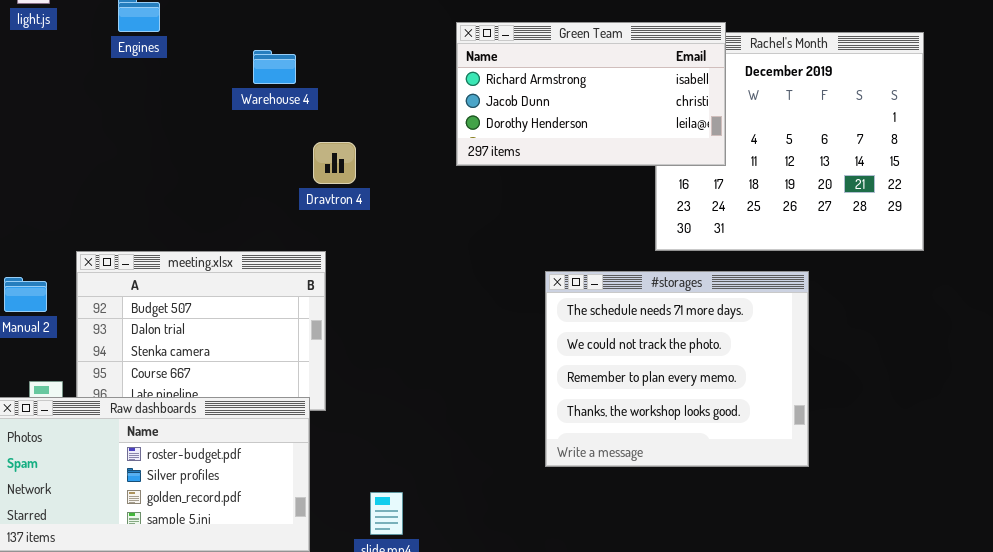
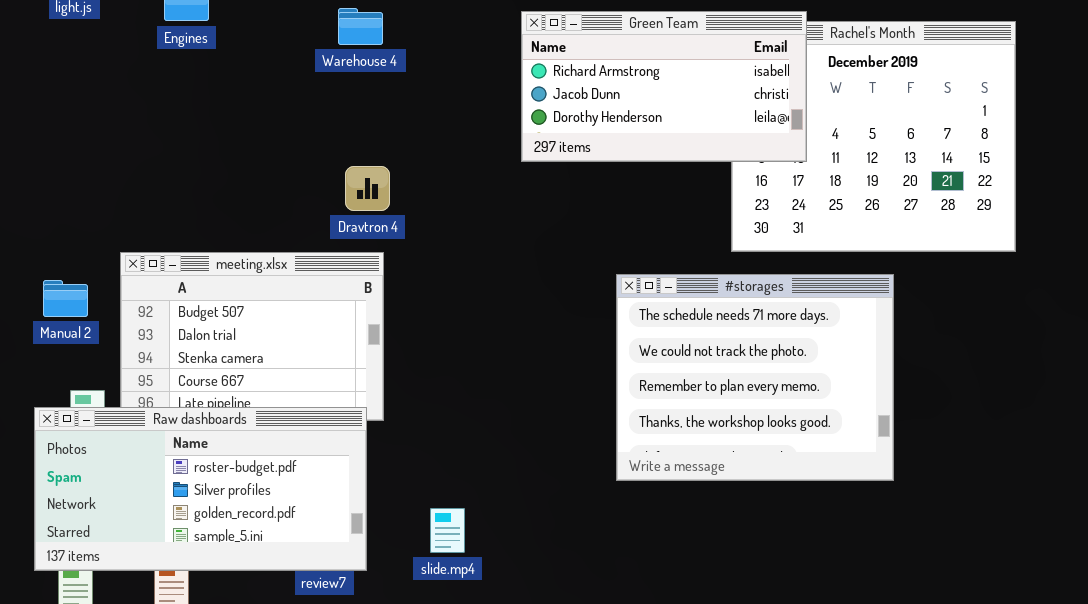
Warehouse 4: [253,50,296,84] -> [338,8,383,45], moved
Dravtron 4: [313,142,356,184] -> [345,166,390,211], moved

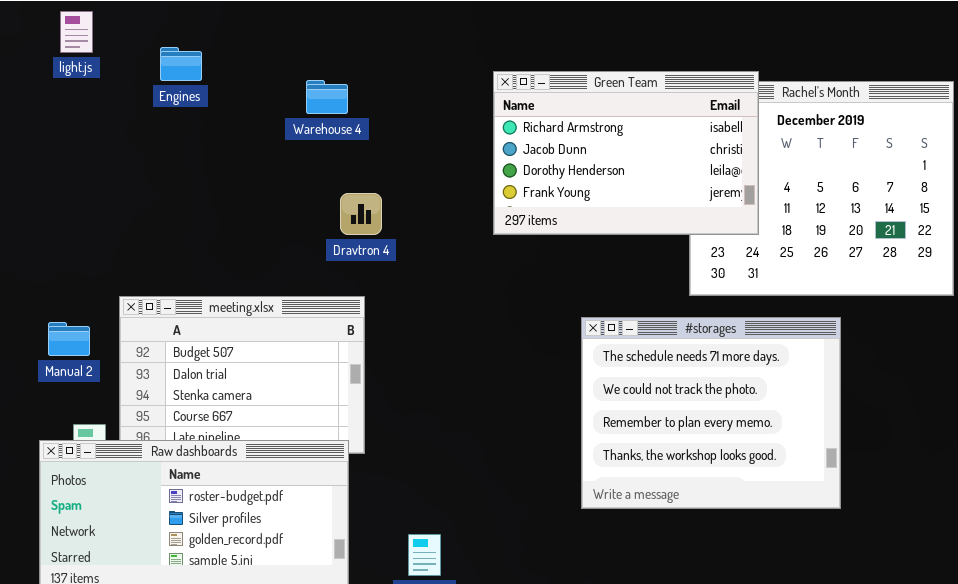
Warehouse 4: [338,8,383,45] -> [306,80,348,114], moved
Green Team: [521,11,807,162] -> [493,71,759,235], resized
Dravtron 4: [345,166,390,211] -> [340,193,382,235], moved

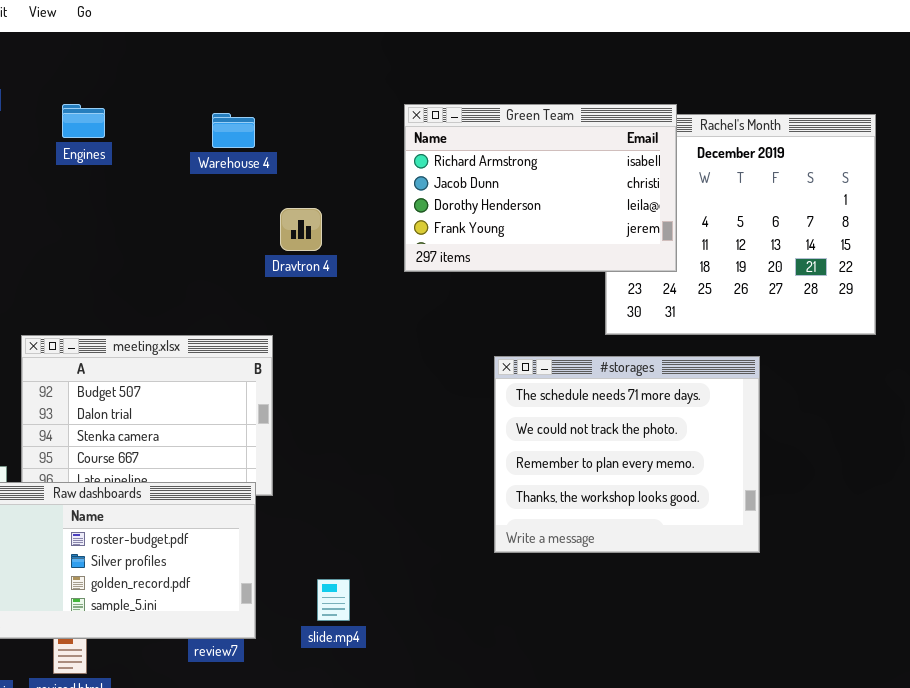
Engines: [160,47,202,81] -> [62,104,105,138], moved
Dravtron 4: [340,193,382,235] -> [280,208,322,251], moved

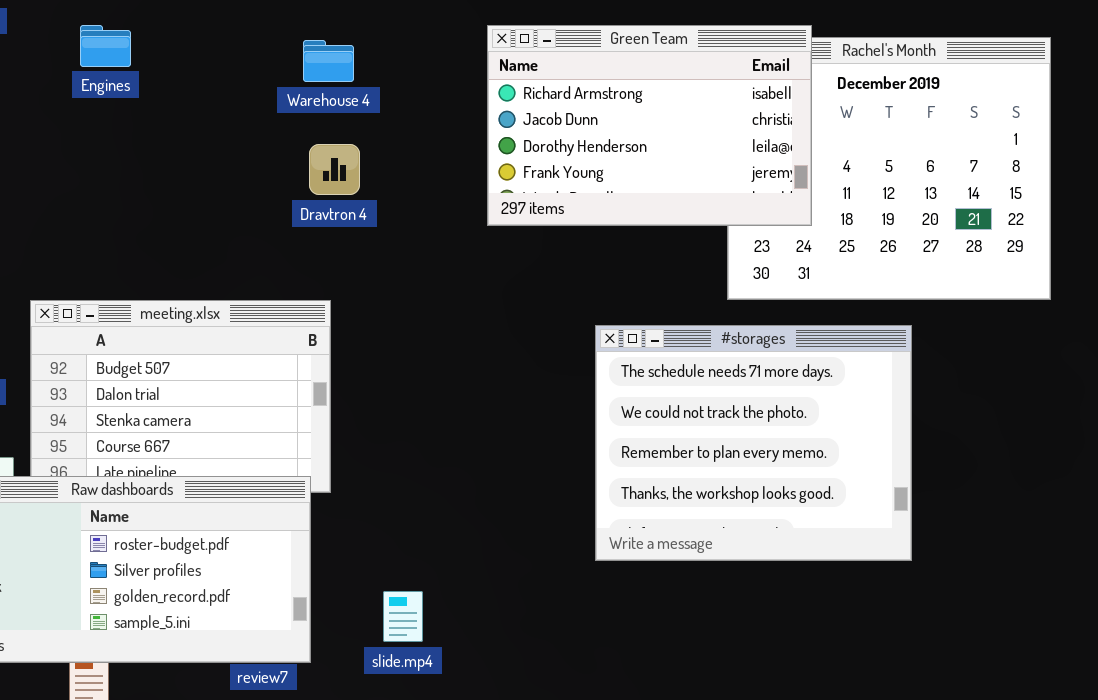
Warehouse 4: [212,113,255,148] -> [303,40,354,82], moved
Dravtron 4: [280,208,322,251] -> [309,144,360,195], moved

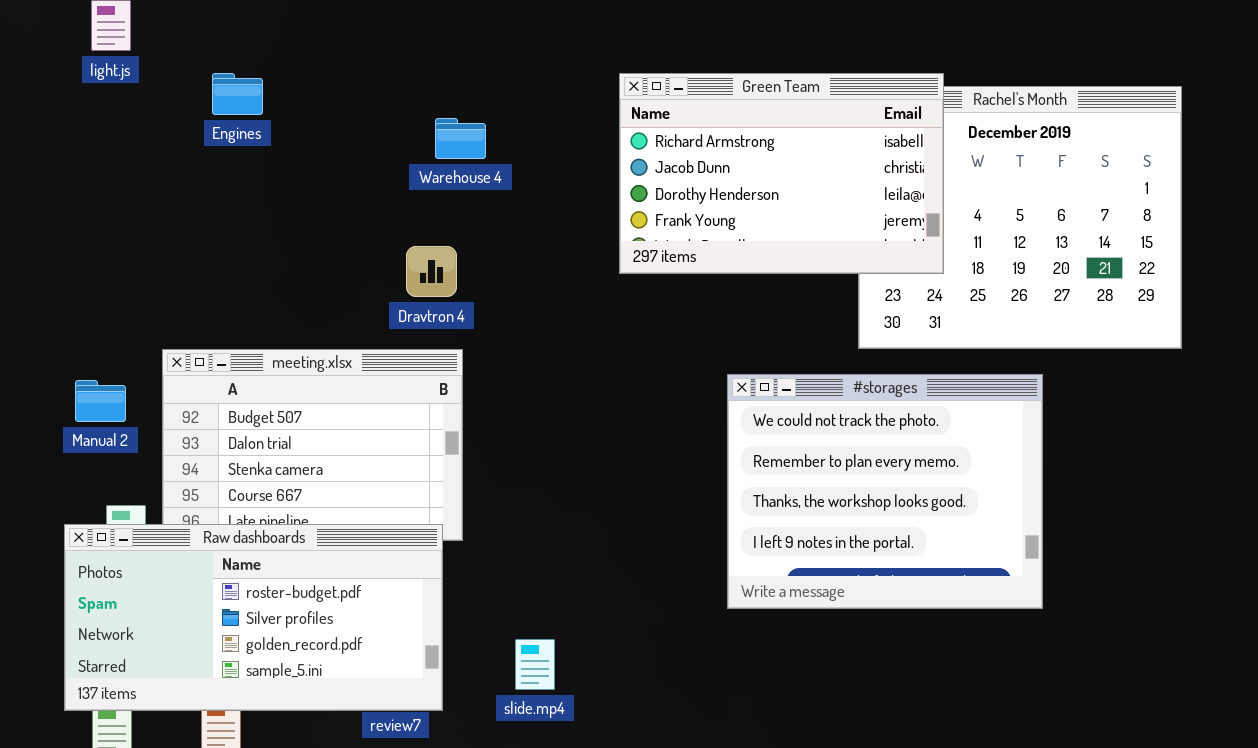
Warehouse 4: [303,40,354,82] -> [435,118,486,159], moved
Dravtron 4: [309,144,360,195] -> [406,246,457,297], moved
#storages: [595,325,912,561] -> [727,374,1043,609], scrolled down 1 row

